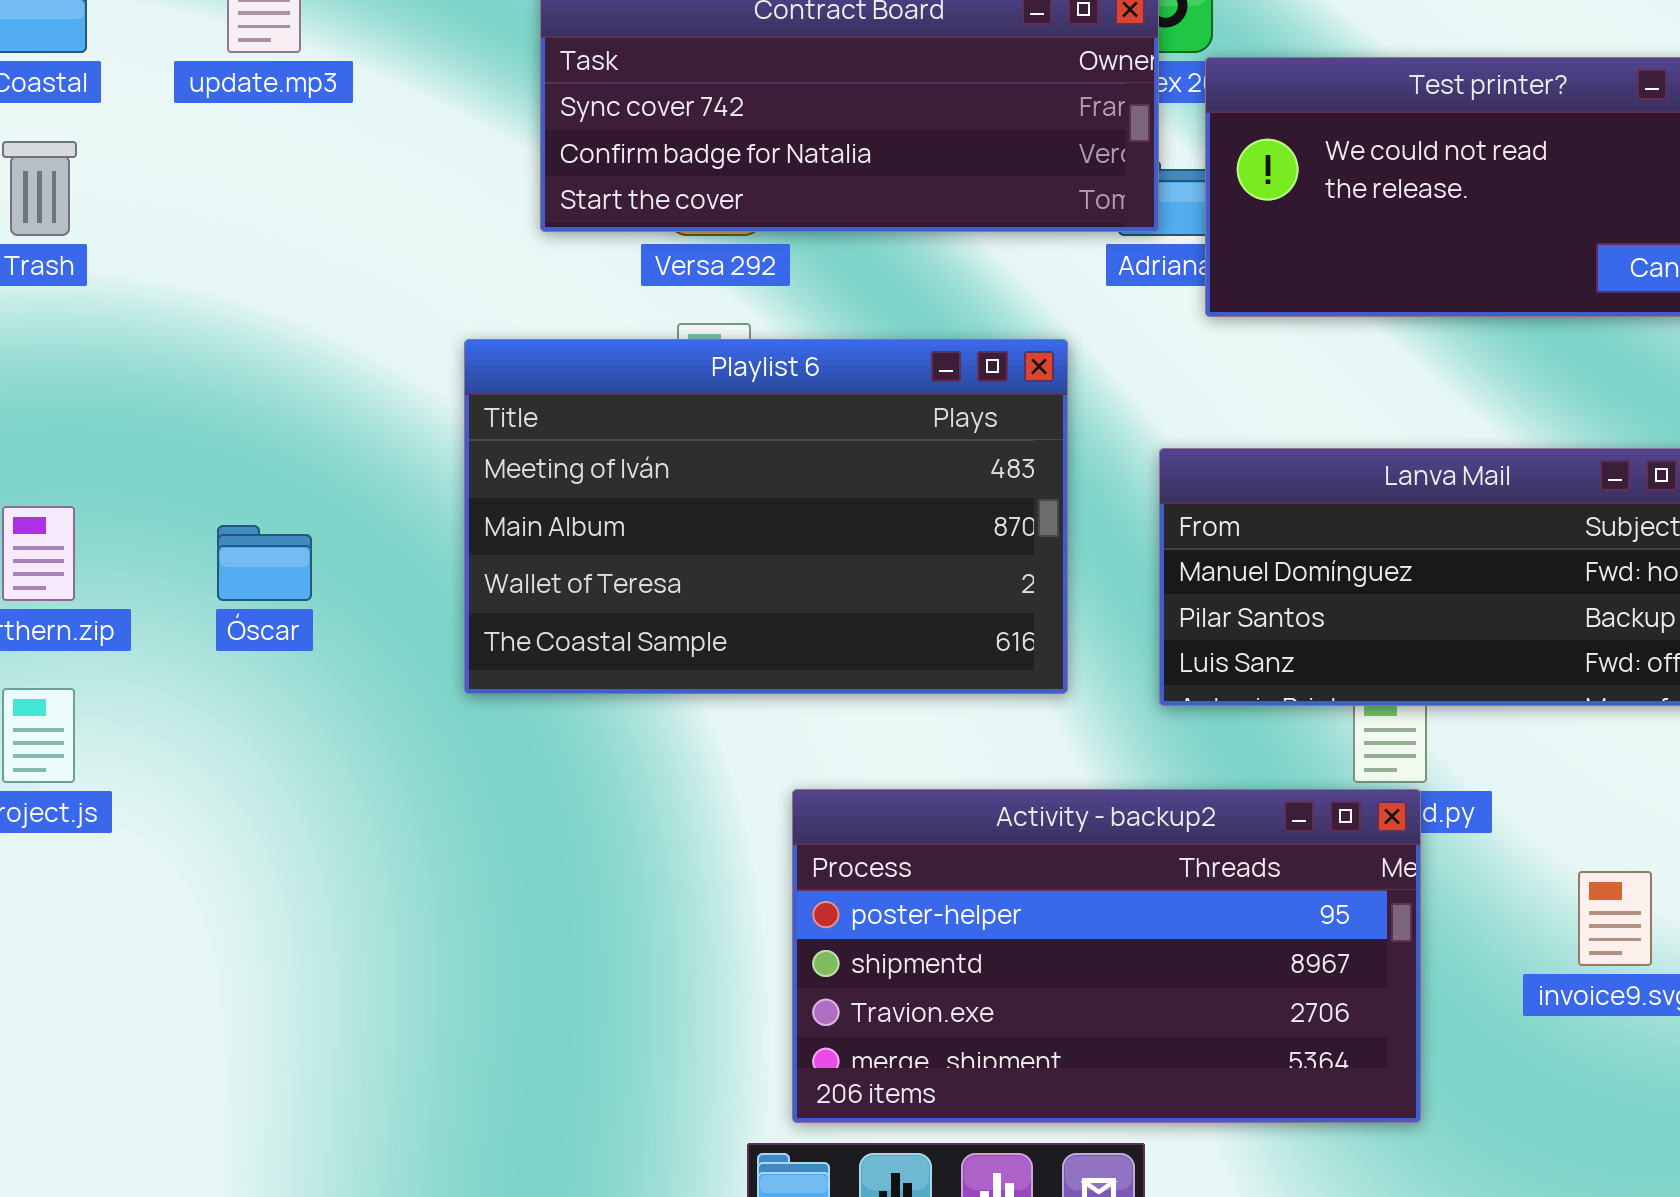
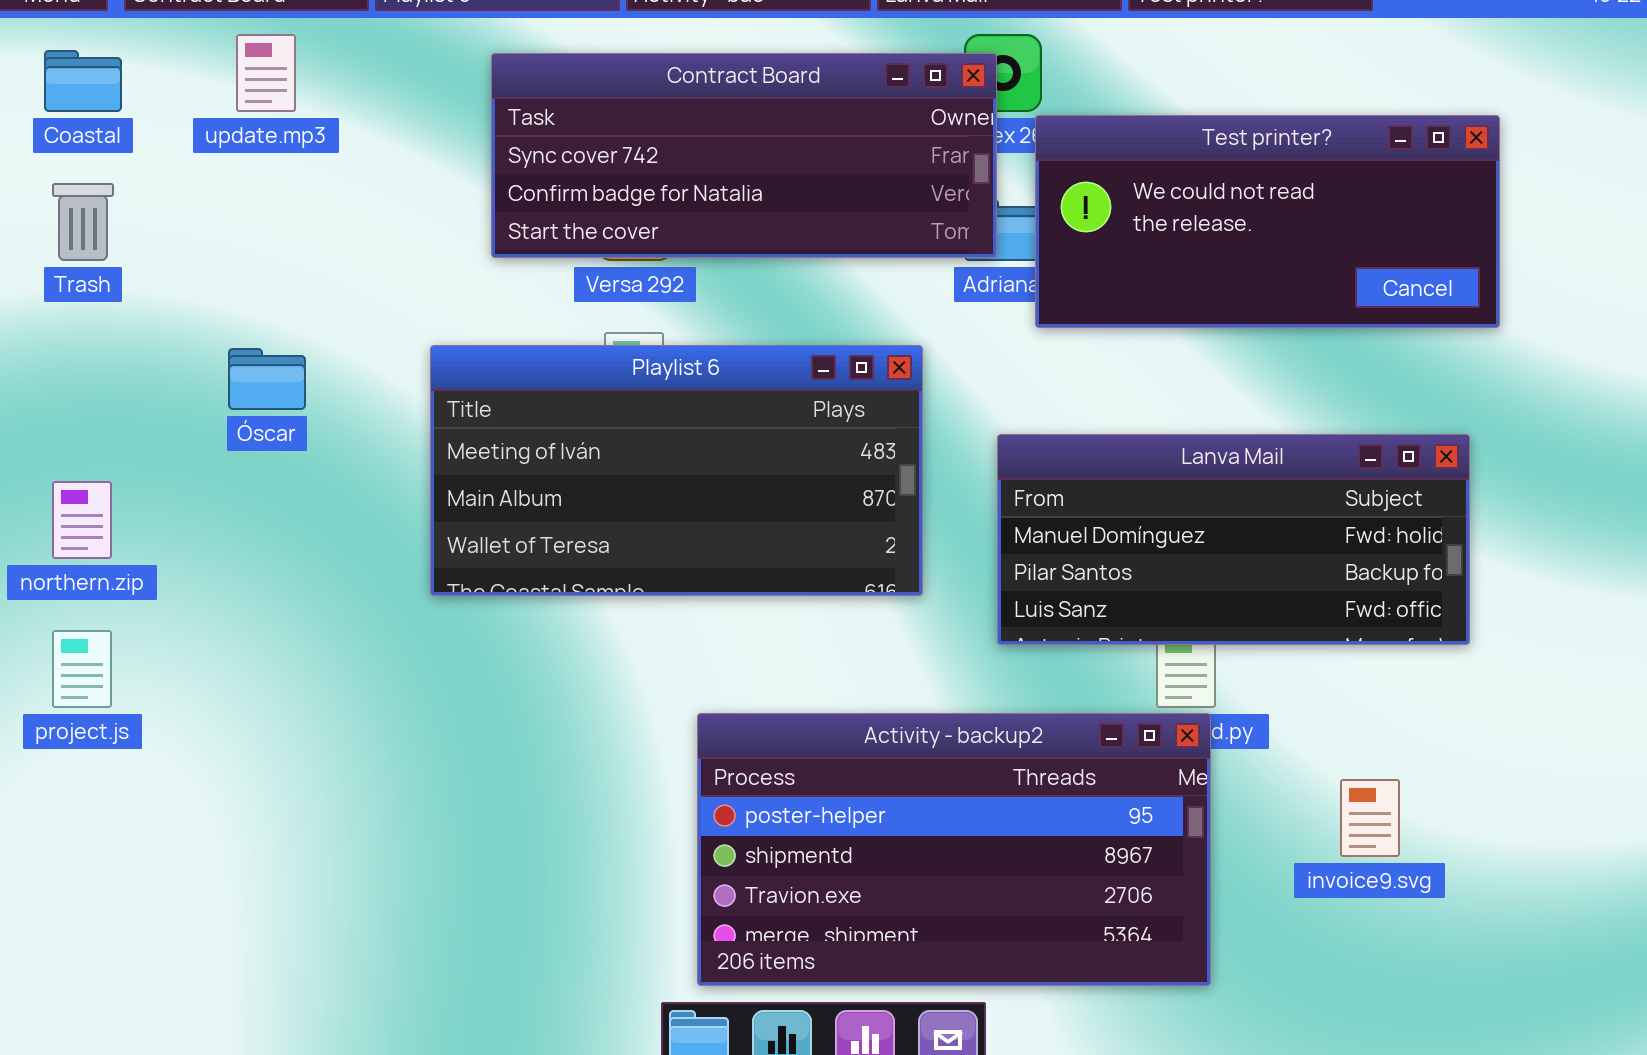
Playlist 6: [464,339,1068,694] -> [430,345,923,596], resized
Óscar: [217,525,312,601] -> [228,348,306,410], moved

